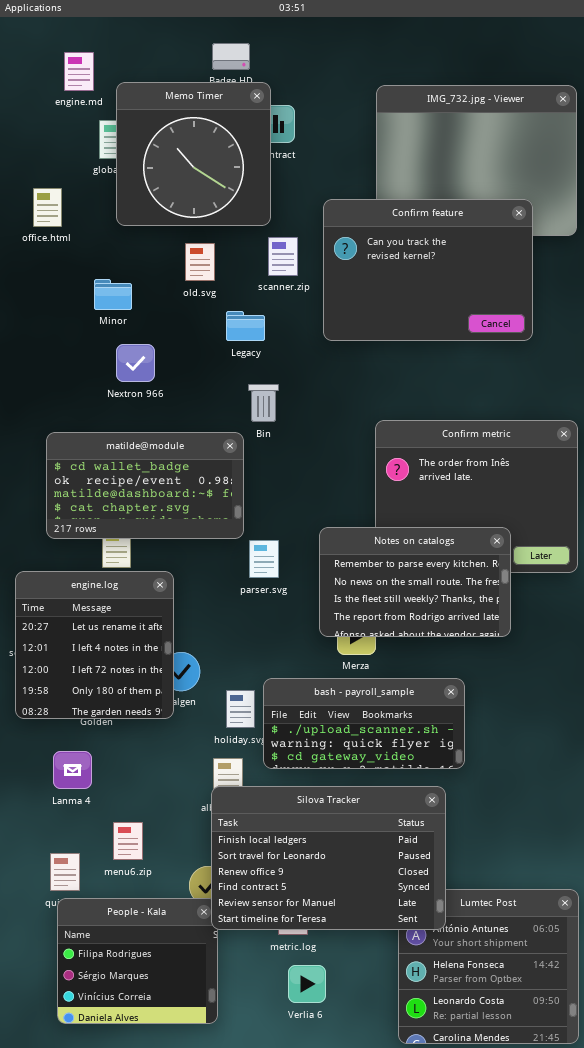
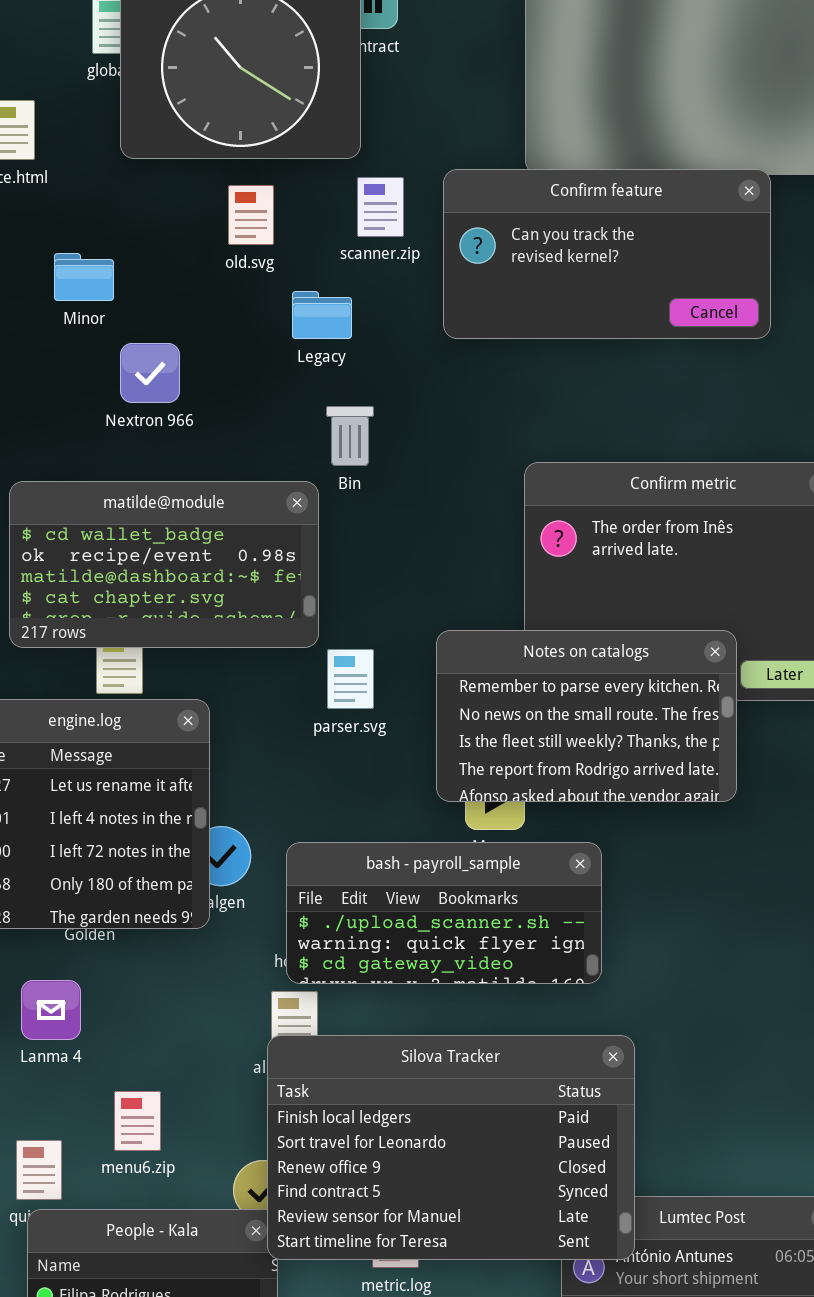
Confirm feature: [323,199,533,341] -> [443,169,771,339], resized
Minor: [94,279,132,310] -> [54,253,114,301], moved
bash - payroll_sample: [263,678,465,769] -> [286,842,602,984], moved

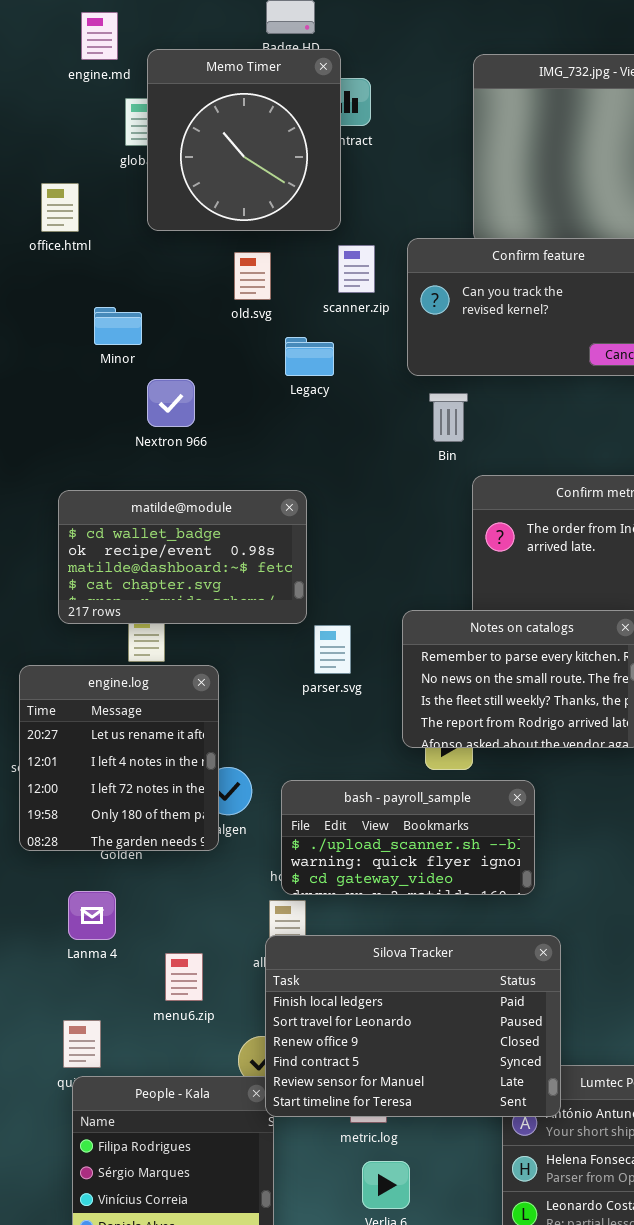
Bin: [326,406,374,466] -> [429,393,468,442], moved
menu6.zip: [114,1091,161,1151] -> [165,953,203,1001], moved

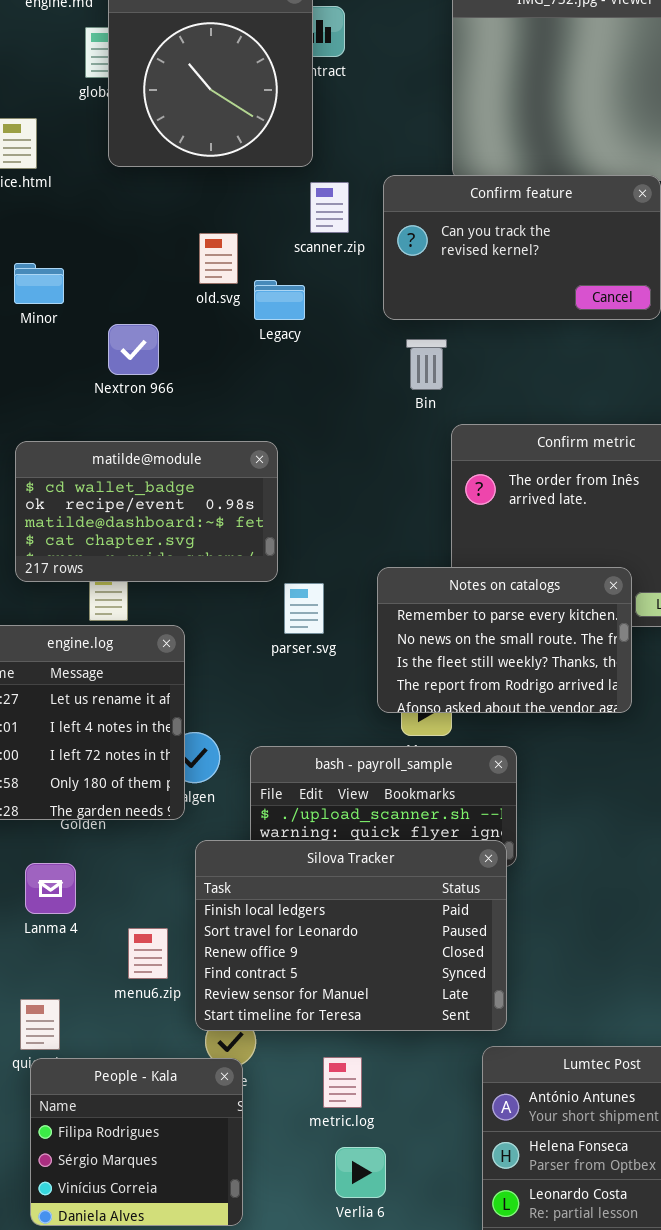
old.svg: [234,252,271,300] -> [199,233,238,284], moved
Minor: [94,307,142,345] -> [14,263,64,304], moved
Silova Tracker: [265,935,561,1117] -> [195,840,507,1031], moved

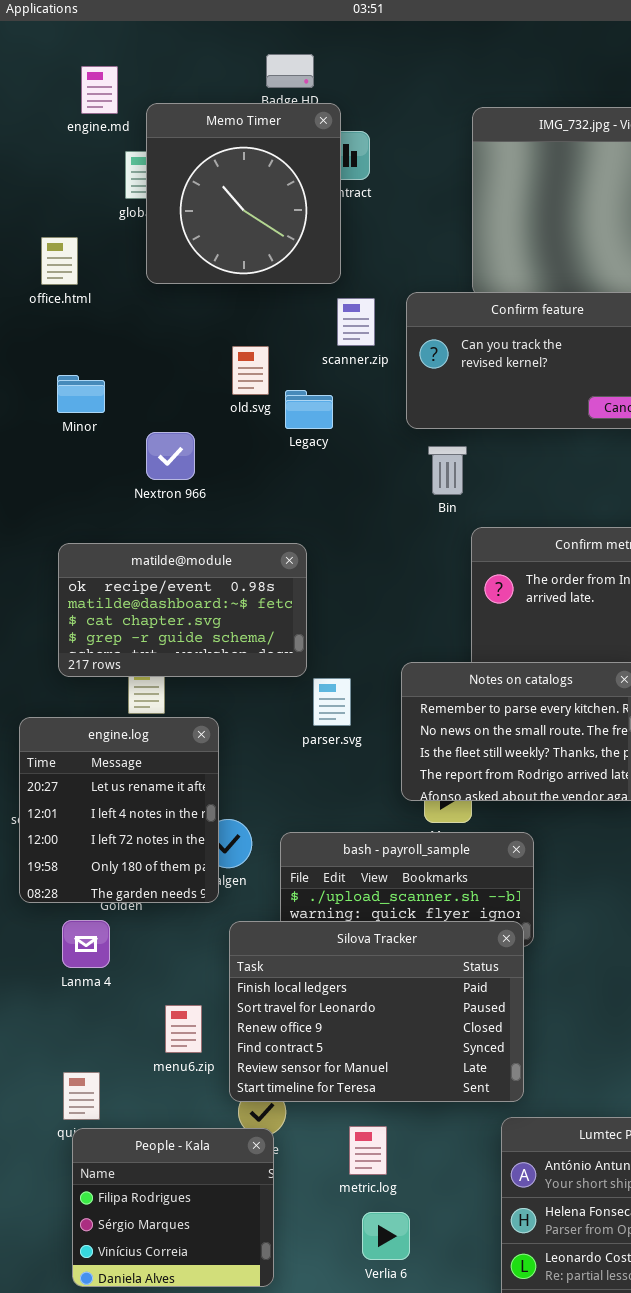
matilde@module: [15,441,278,582] -> [58,543,307,677], scrolled down 1 row
Lanma 4: [25,863,76,914] -> [62,920,110,968], moved

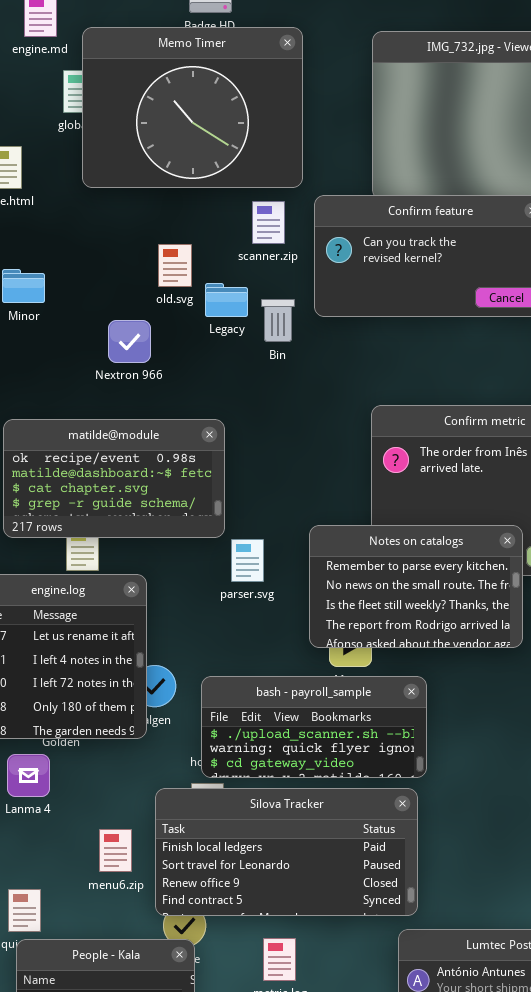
Memo Timer: [146,103,341,284] -> [82,27,303,188], resized
Nextron 966: [146,432,195,480] -> [108,320,151,363], moved
Bin: [428,446,467,495] -> [261,299,295,342], moved
Silova Tracker: [229,921,524,1102] -> [155,788,418,916], resized

